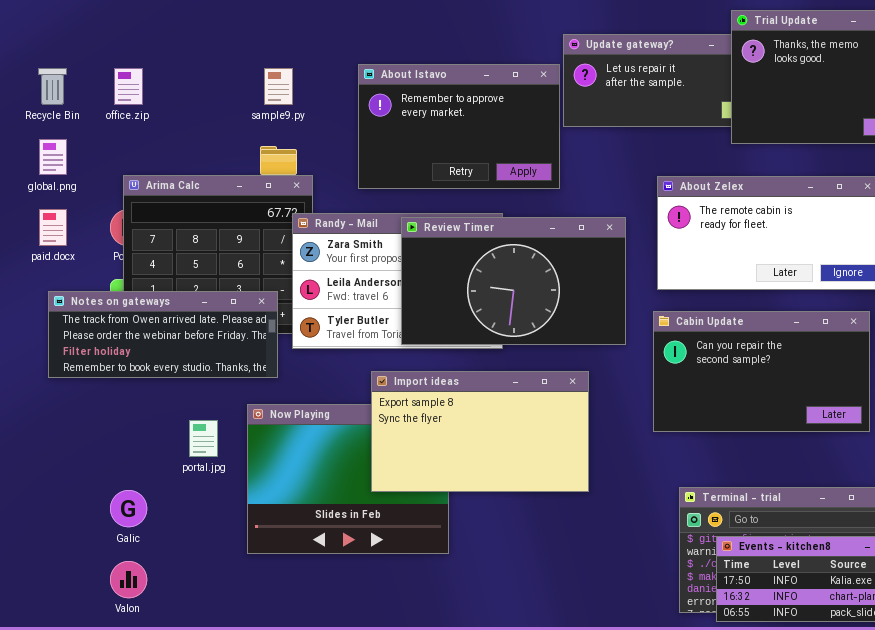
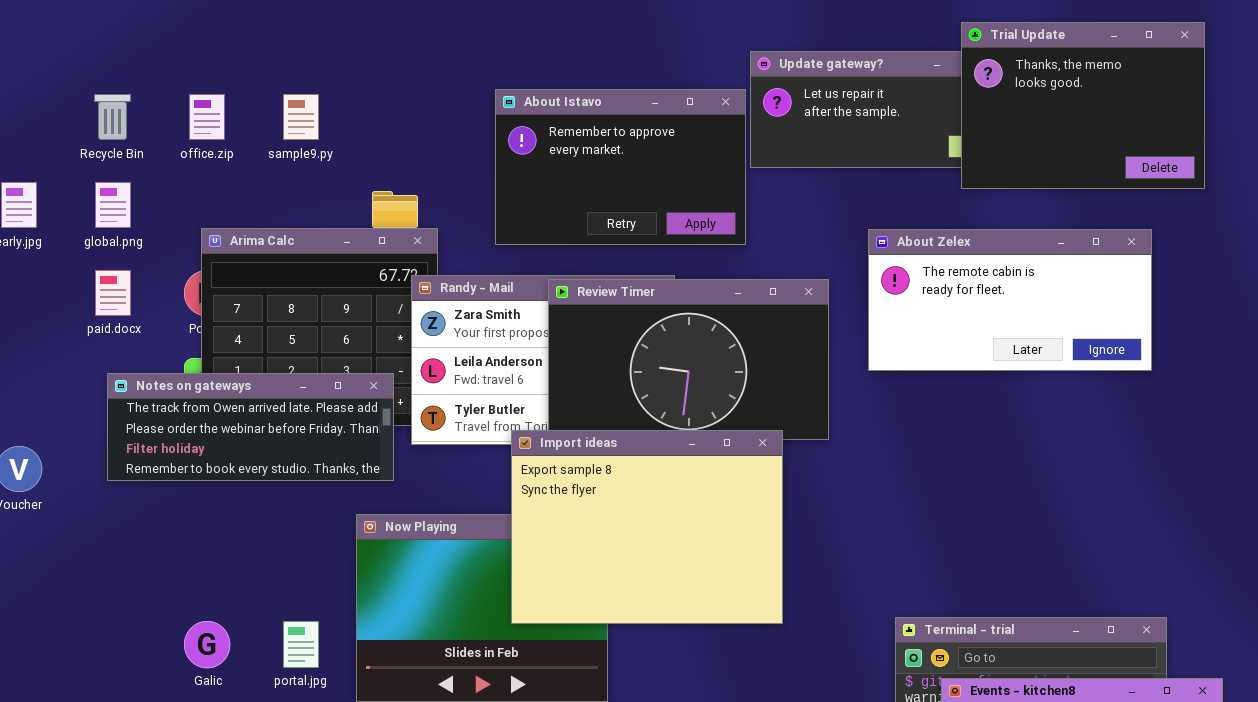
sample9.py: [264,68,293,105] -> [283,94,319,140], moved
Cabin Update: [653,311,870,432] -> none, closed
Import ideas: [371,371,589,492] -> [511,430,783,624], resized
portal.jpg: [189,420,218,457] -> [283,621,319,668], moved

